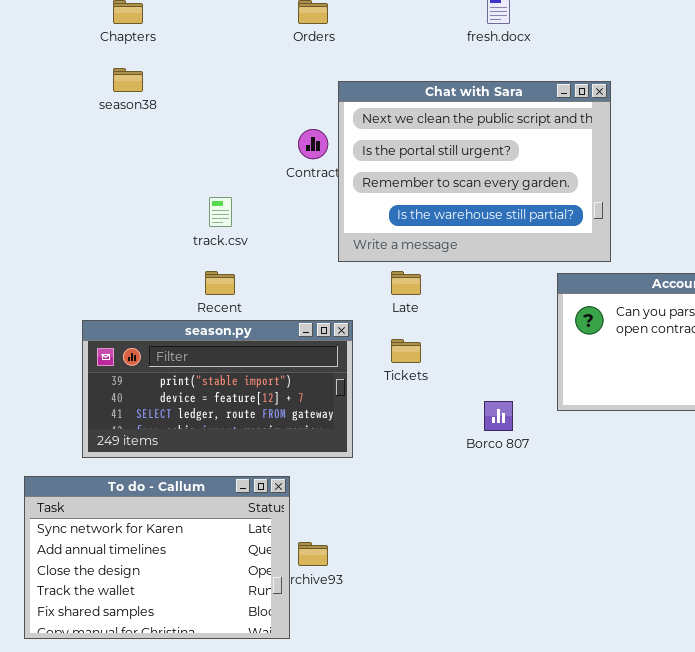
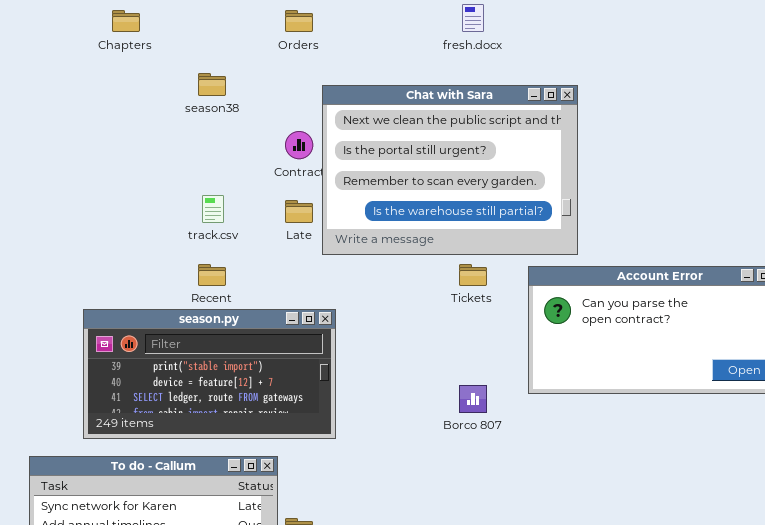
season38: [113,68,143,92] -> [198,73,226,96], moved
Late: [391,271,421,295] -> [285,200,313,223], moved
Tickets: [391,339,421,363] -> [459,264,487,286], moved

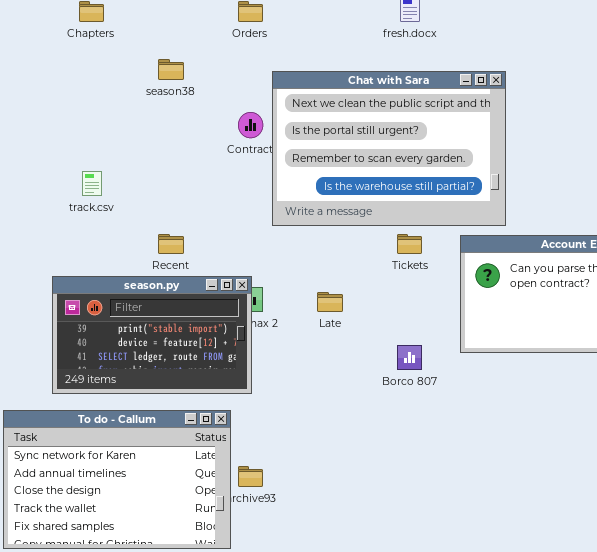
track.csv: [202,195,224,223] -> [82,171,102,196], moved
Late: [285,200,313,223] -> [317,292,343,312], moved
season.py: [83,309,336,439] -> [52,276,252,394], resized

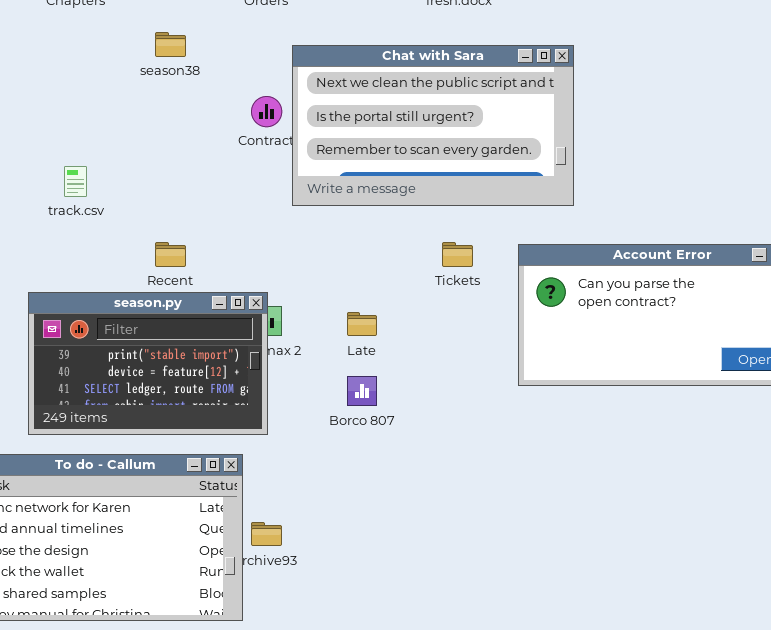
Chat with Sara: [272,71,506,226] -> [292,45,574,206], resized
Borco 807: [397,345,422,370] -> [347,376,377,406], moved

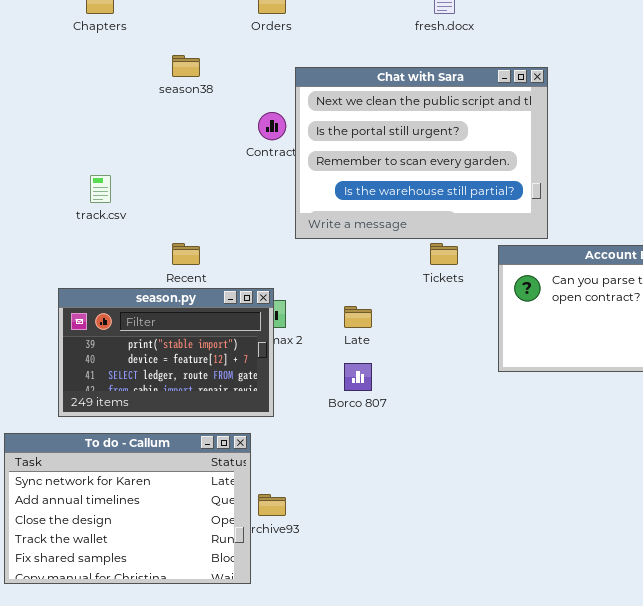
Chat with Sara: [292,45,574,206] -> [295,67,548,239], resized

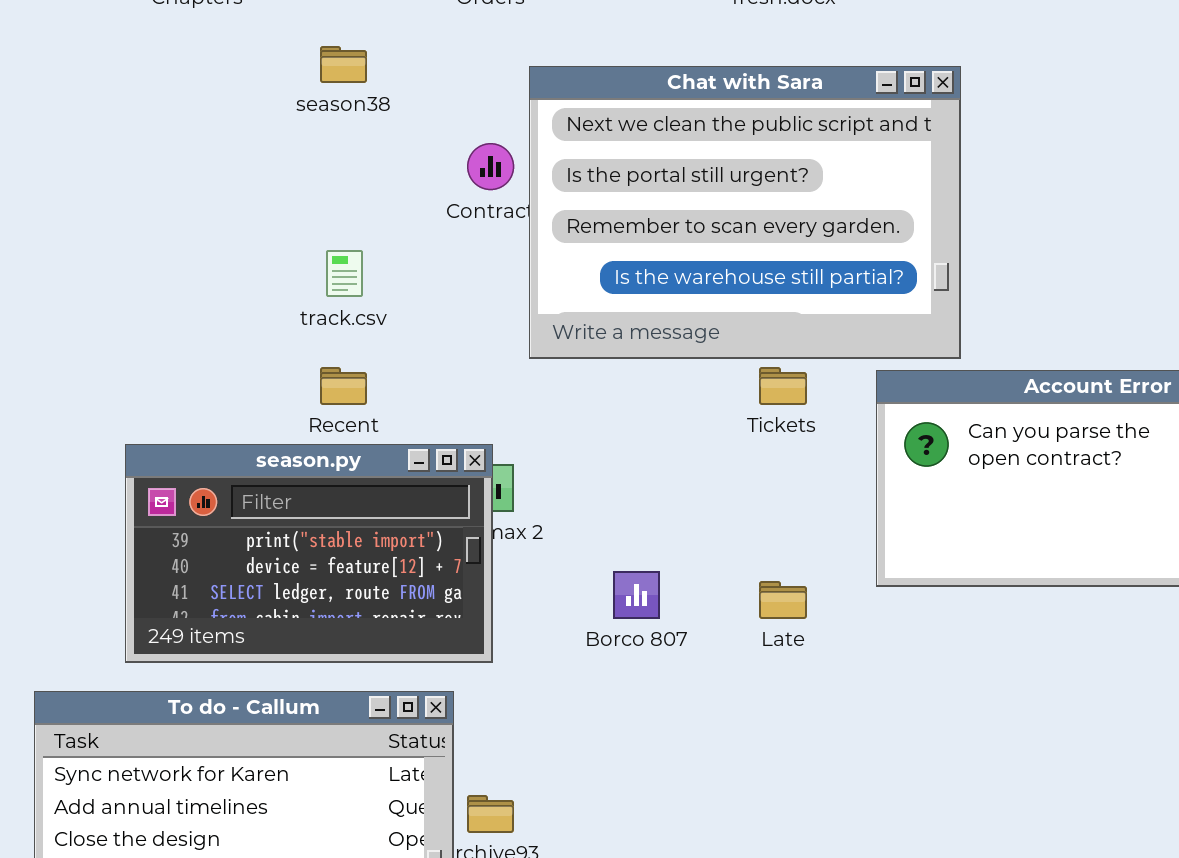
track.csv: [90,175,111,203] -> [326,250,363,297], moved
Late: [344,306,372,328] -> [759,581,807,619], moved

